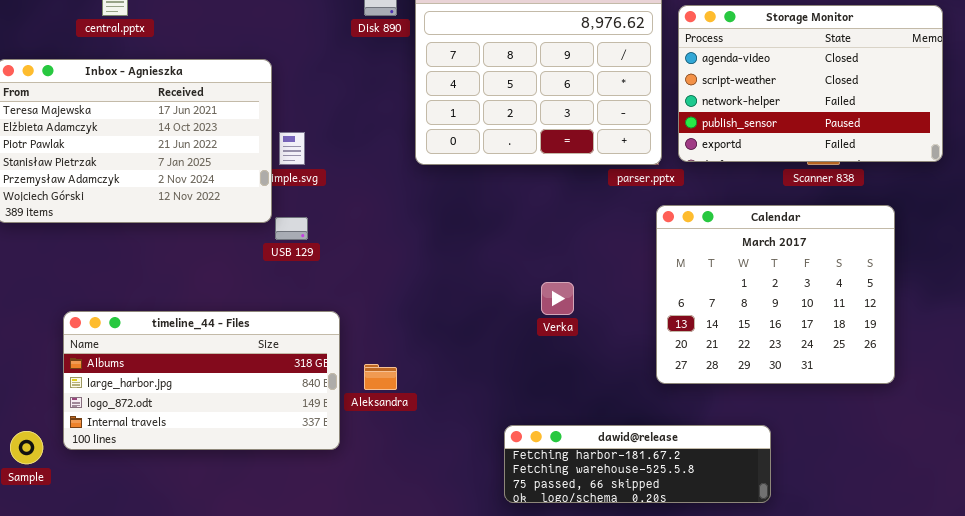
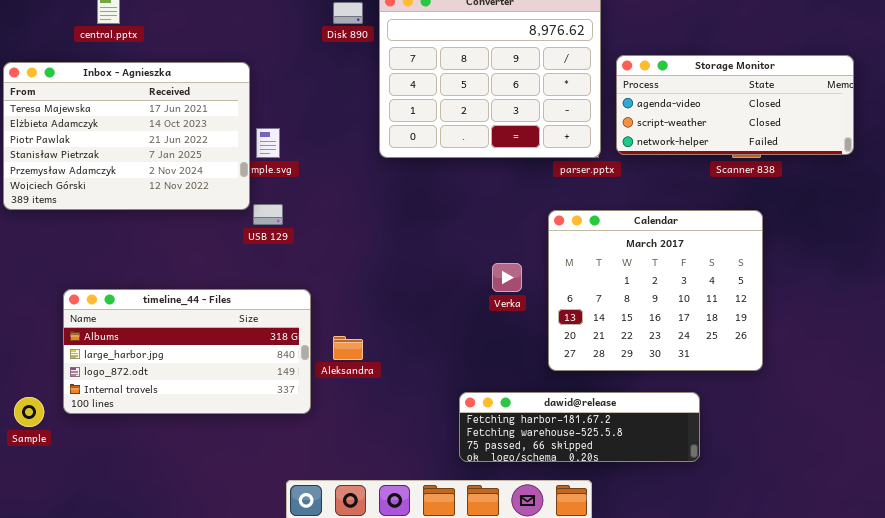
Storage Monitor: [678,5,943,162] -> [616,55,854,155], resized
Calendar: [656,205,895,384] -> [548,210,763,371], moved

